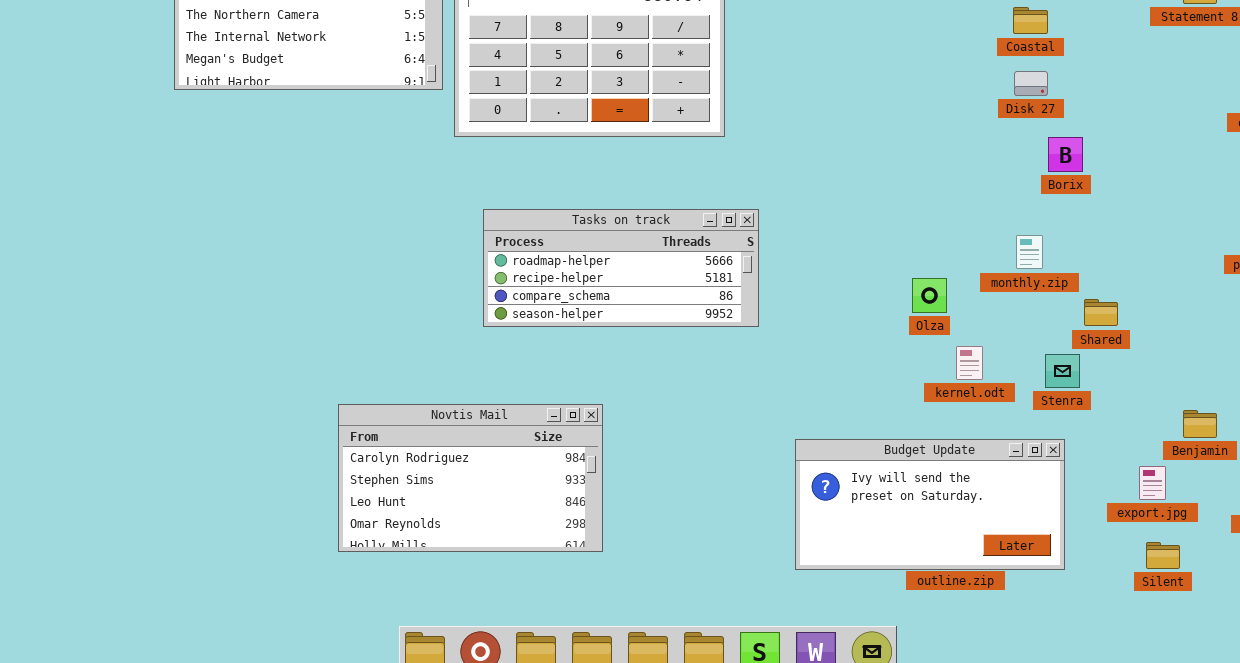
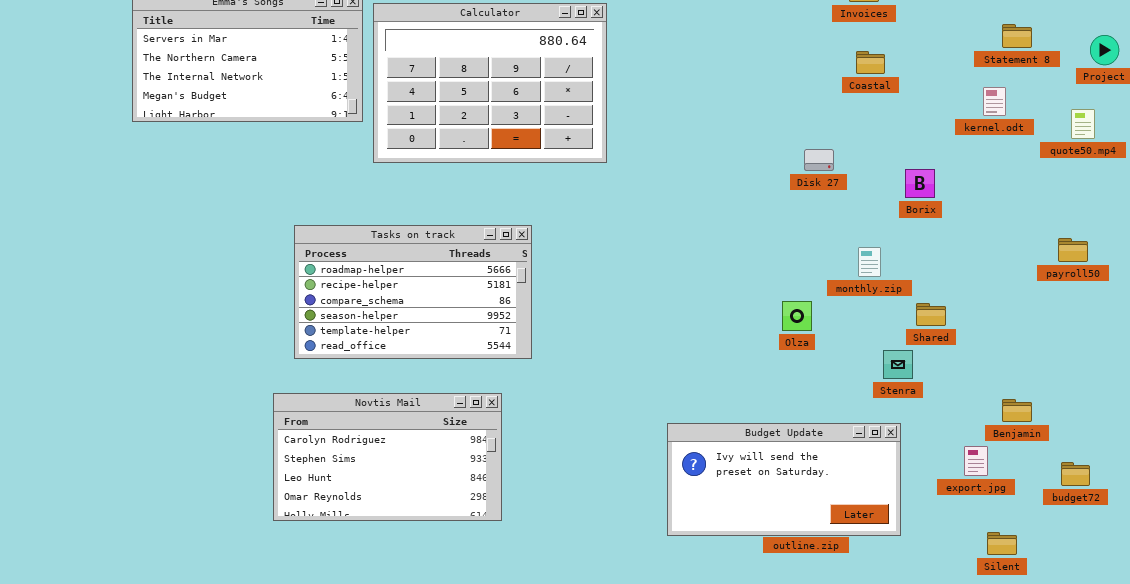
Disk 27: [1014,71,1048,96] -> [804,149,834,171], moved
Borix: [1048,137,1083,172] -> [905,169,935,198], moved
Tasks on track: [483,209,759,327] -> [294,225,532,359], moved, resized
Olza: [912,278,947,313] -> [782,301,812,331], moved
kernel.odt: [956,346,983,380] -> [983,87,1006,116], moved
Silent: [1146,542,1180,569] -> [987,532,1017,555], moved

